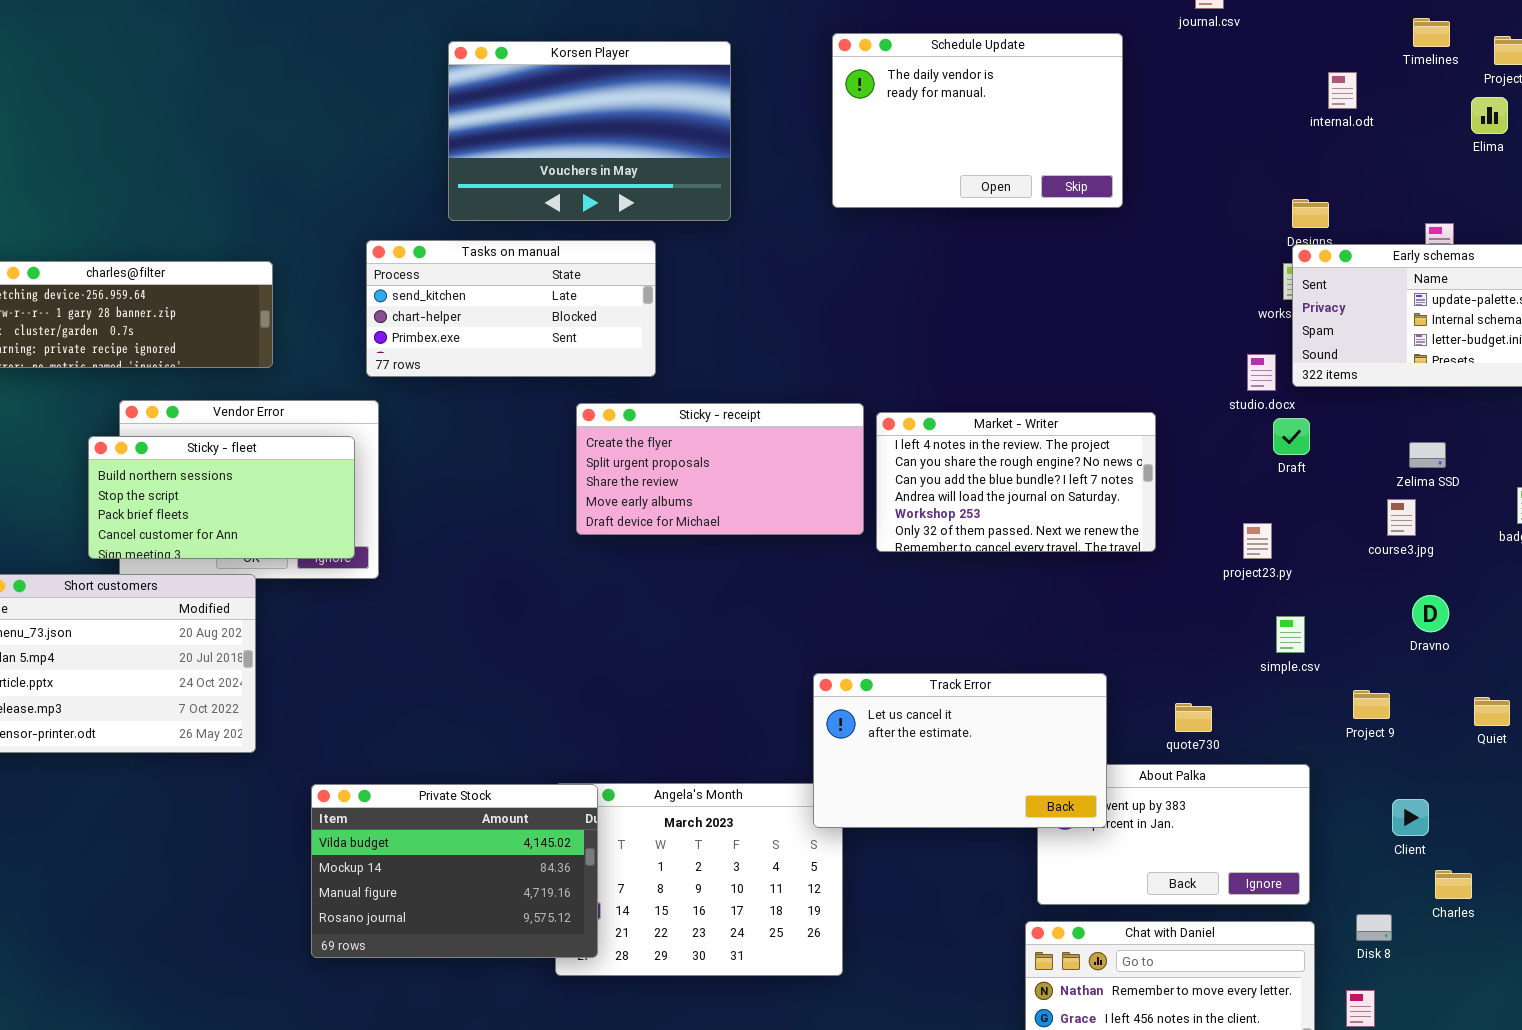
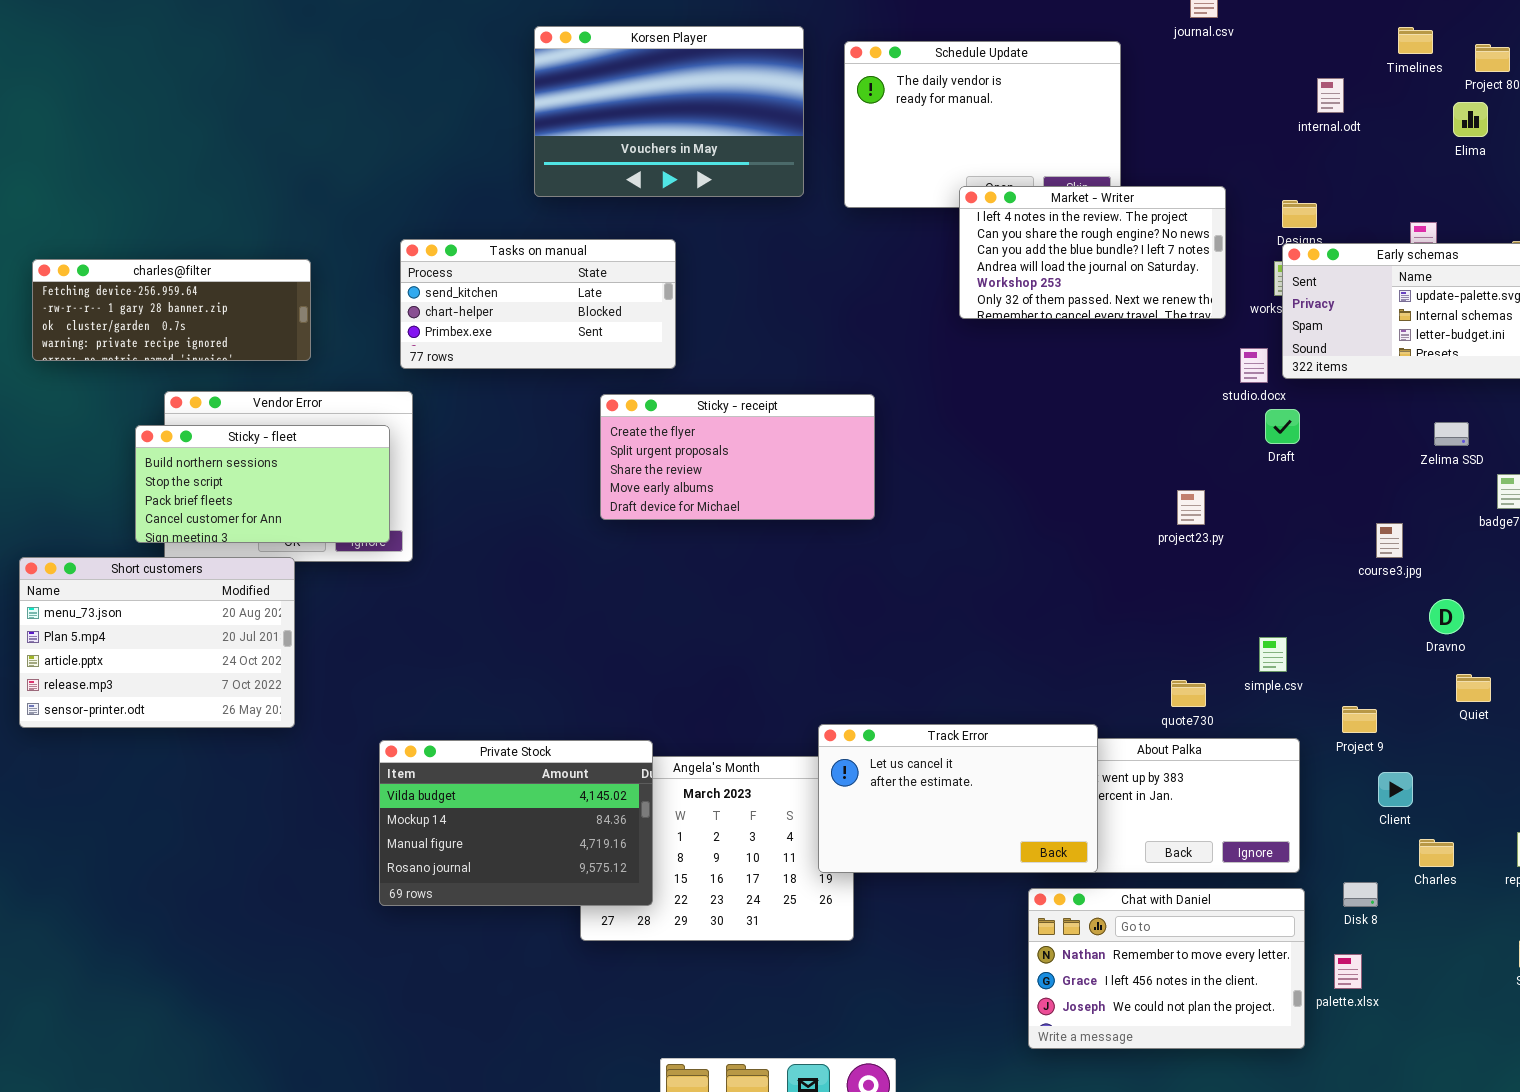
Korsen Player: [448,41,731,221] -> [534,26,804,197], moved
Market - Writer: [876,412,1156,552] -> [959,186,1226,319], moved
Zelima SSD: [1409,442,1446,468] -> [1434,422,1469,446], moved
course3.jpg: [1387,499,1416,536] -> [1376,523,1403,558], moved
project23.py: [1243,523,1272,559] -> [1177,490,1205,525], moved
Dravno: [1412,595,1449,632] -> [1429,599,1464,634], moved
simple.csv: [1276,616,1305,653] -> [1259,637,1287,672], moved
Track Error: [813,673,1107,828] -> [818,724,1098,873], moved
Project 9: [1353,690,1390,719] -> [1342,706,1377,733], moved
Private Stock: [311,784,598,958] -> [379,740,653,906], moved

